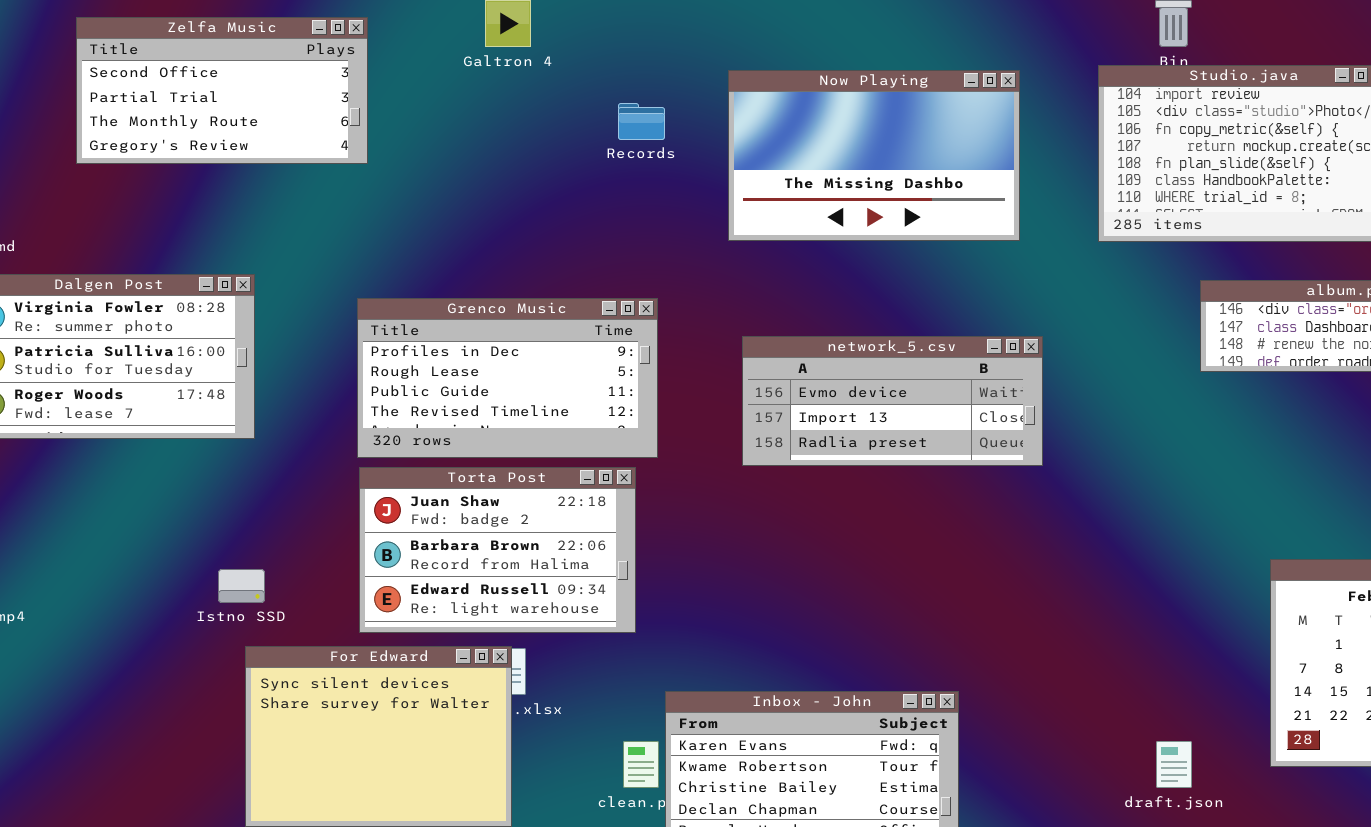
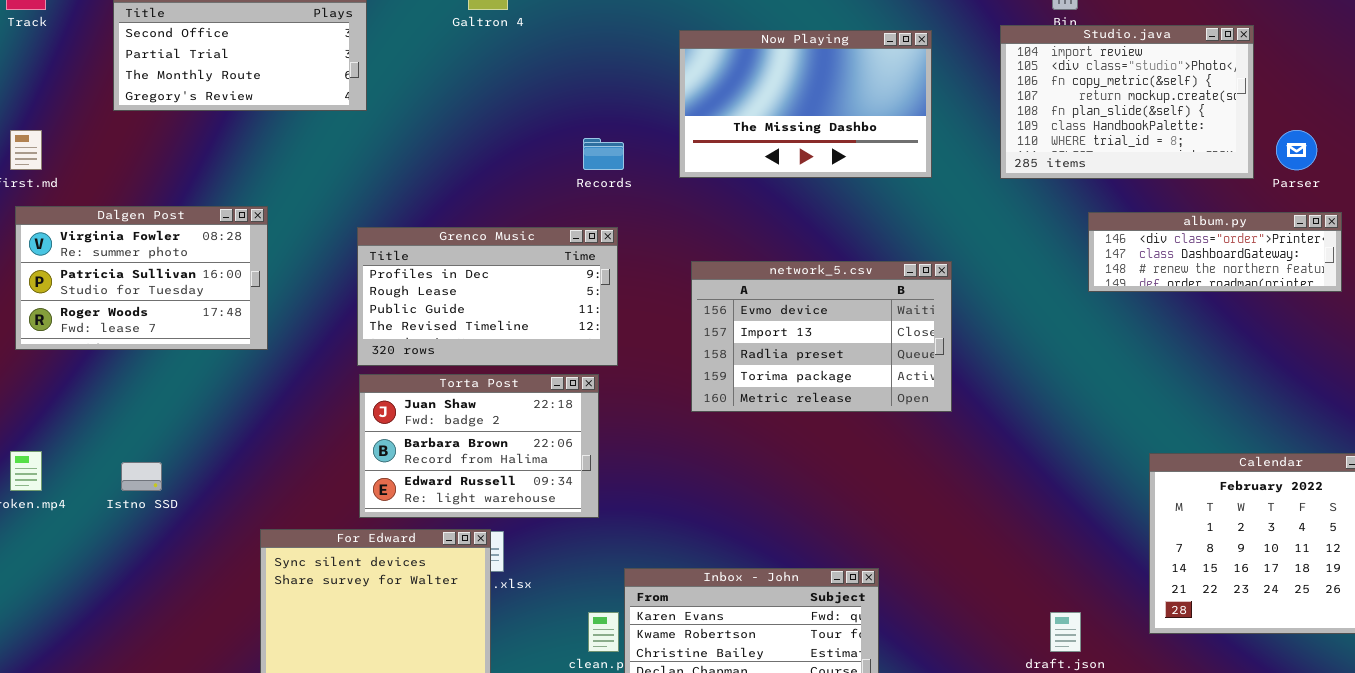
Records: [618,103,665,140] -> [583,138,624,170], moved
network_5.csv: [742,336,1043,466] -> [691,261,952,412], resized
Istno SSD: [218,569,265,603] -> [121,462,162,491], moved

